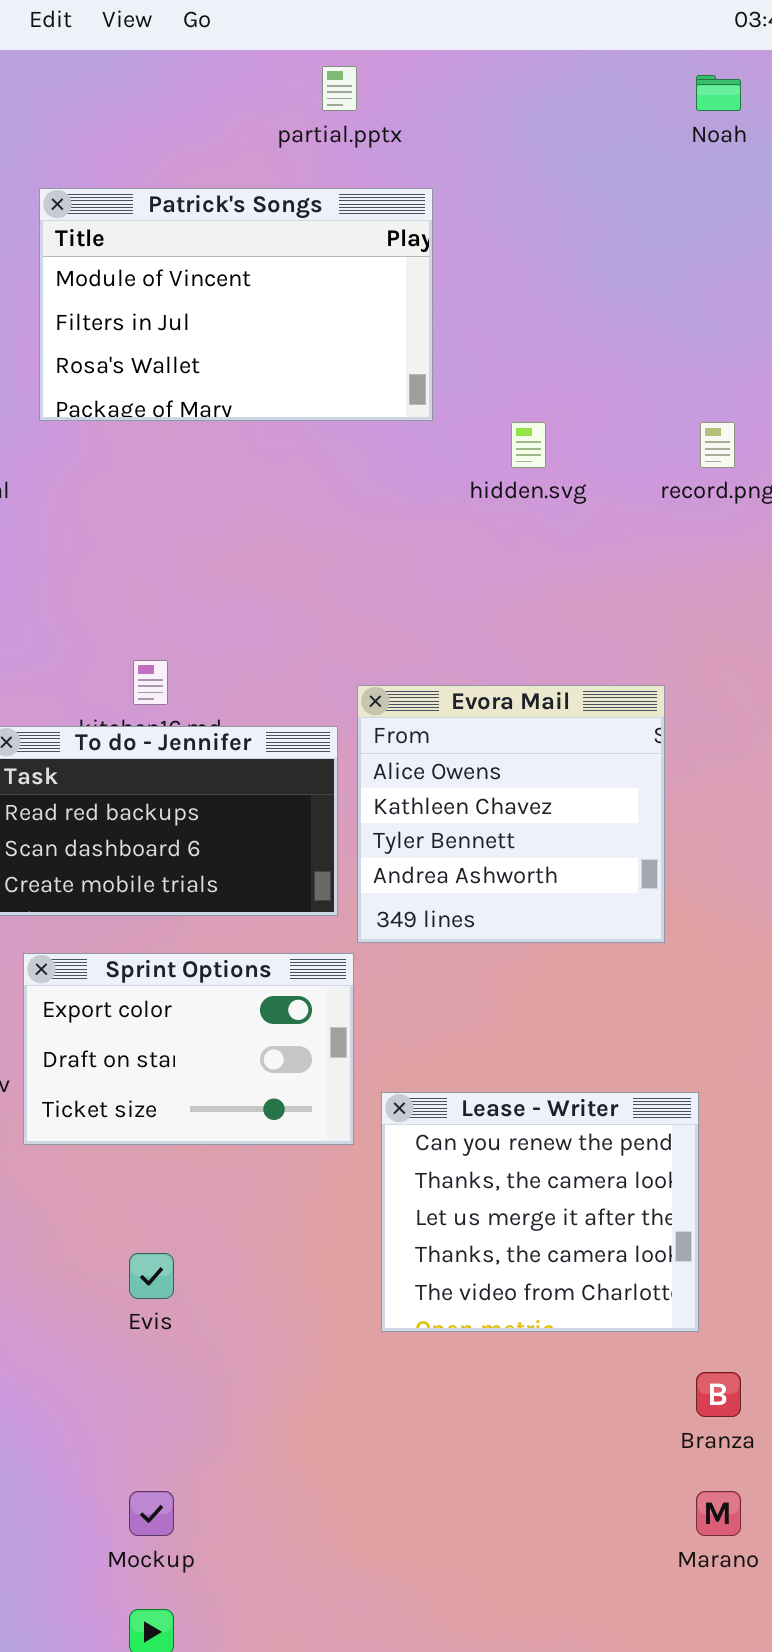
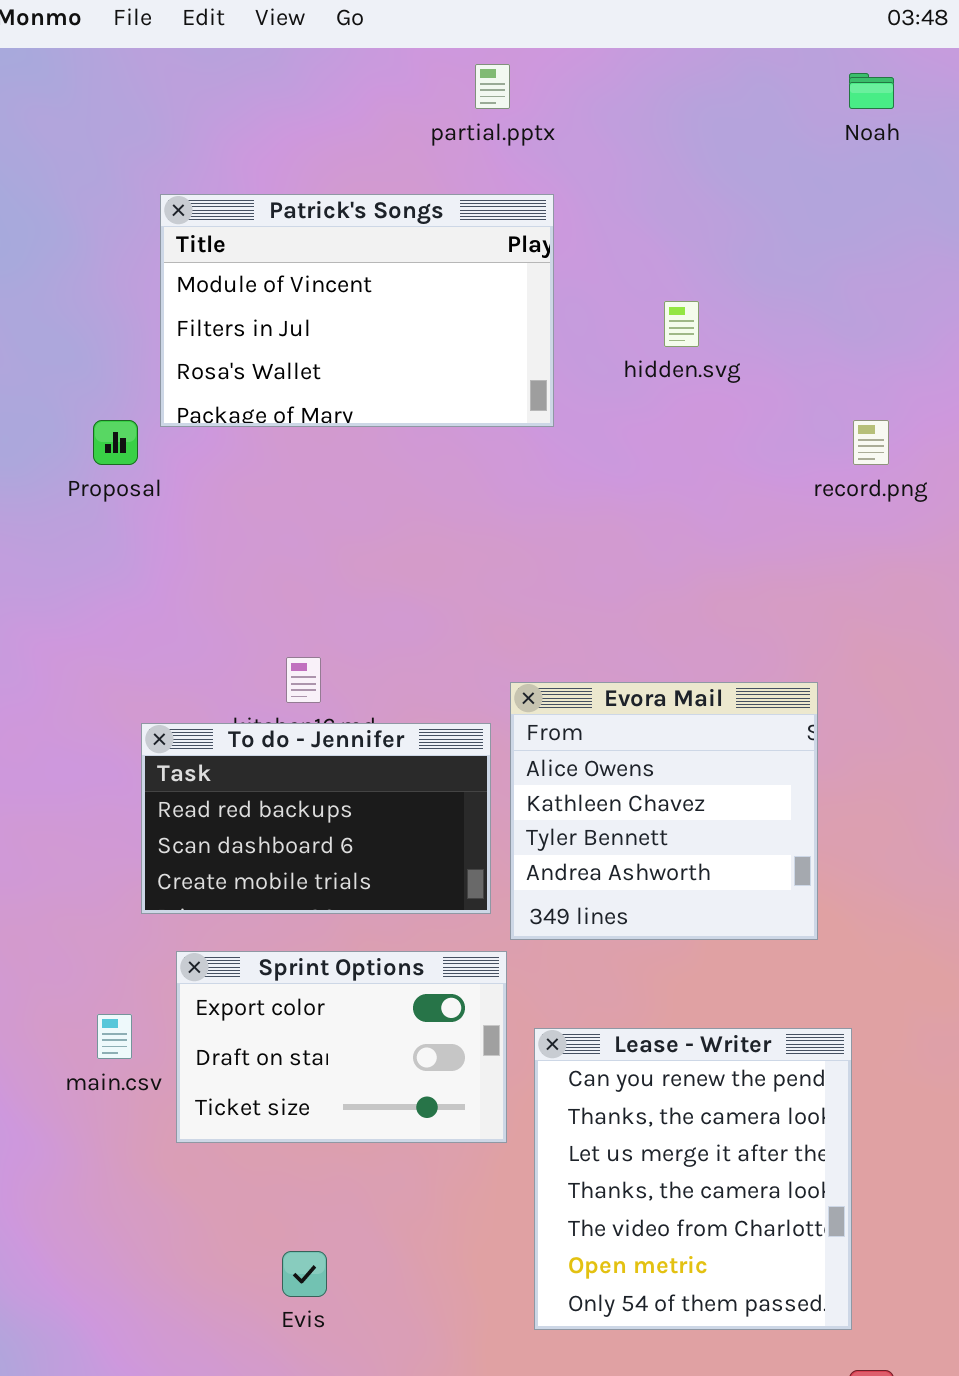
Patrick's Songs: [39,188,433,421] -> [160,194,554,427], moved
hidden.svg: [511,422,546,468] -> [664,301,699,347], moved
Lease - Writer: [381,1092,699,1332] -> [534,1028,852,1330], resized

